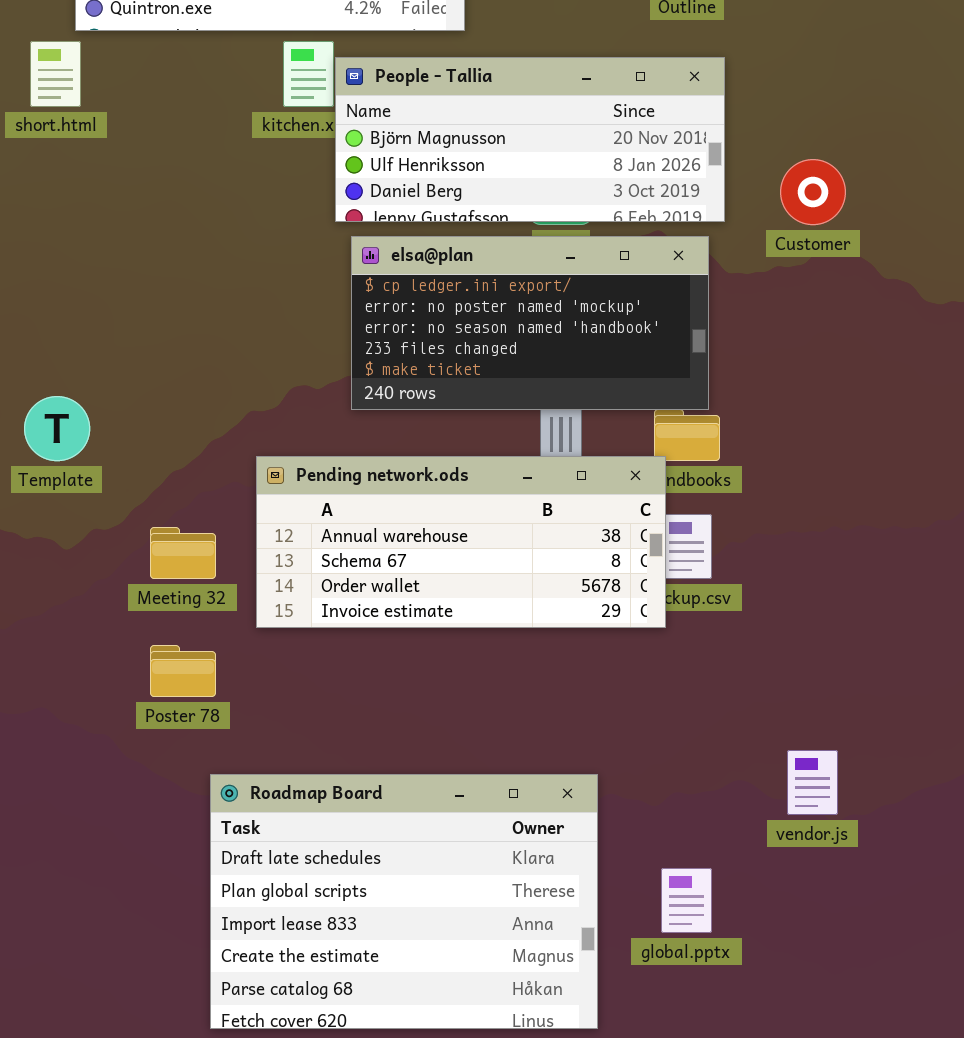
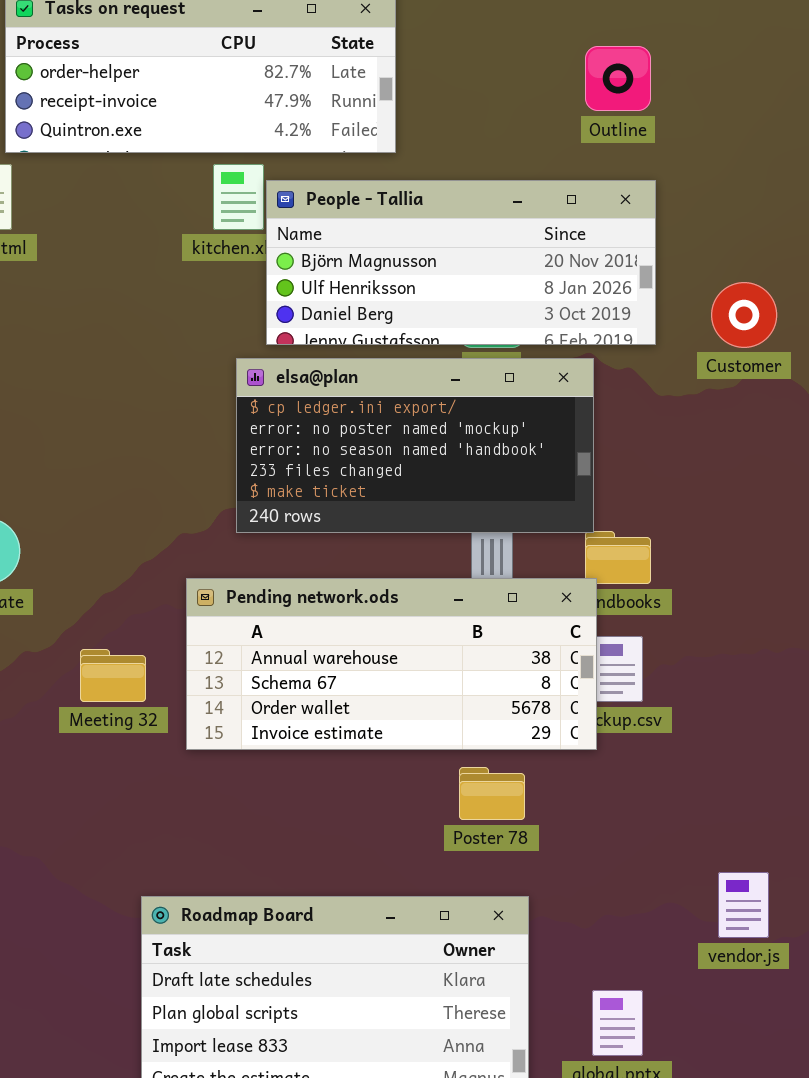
elsa@plan: [351,236,709,410] -> [236,358,594,533], moved
Poster 78: [150,645,216,697] -> [459,767,525,820], moved

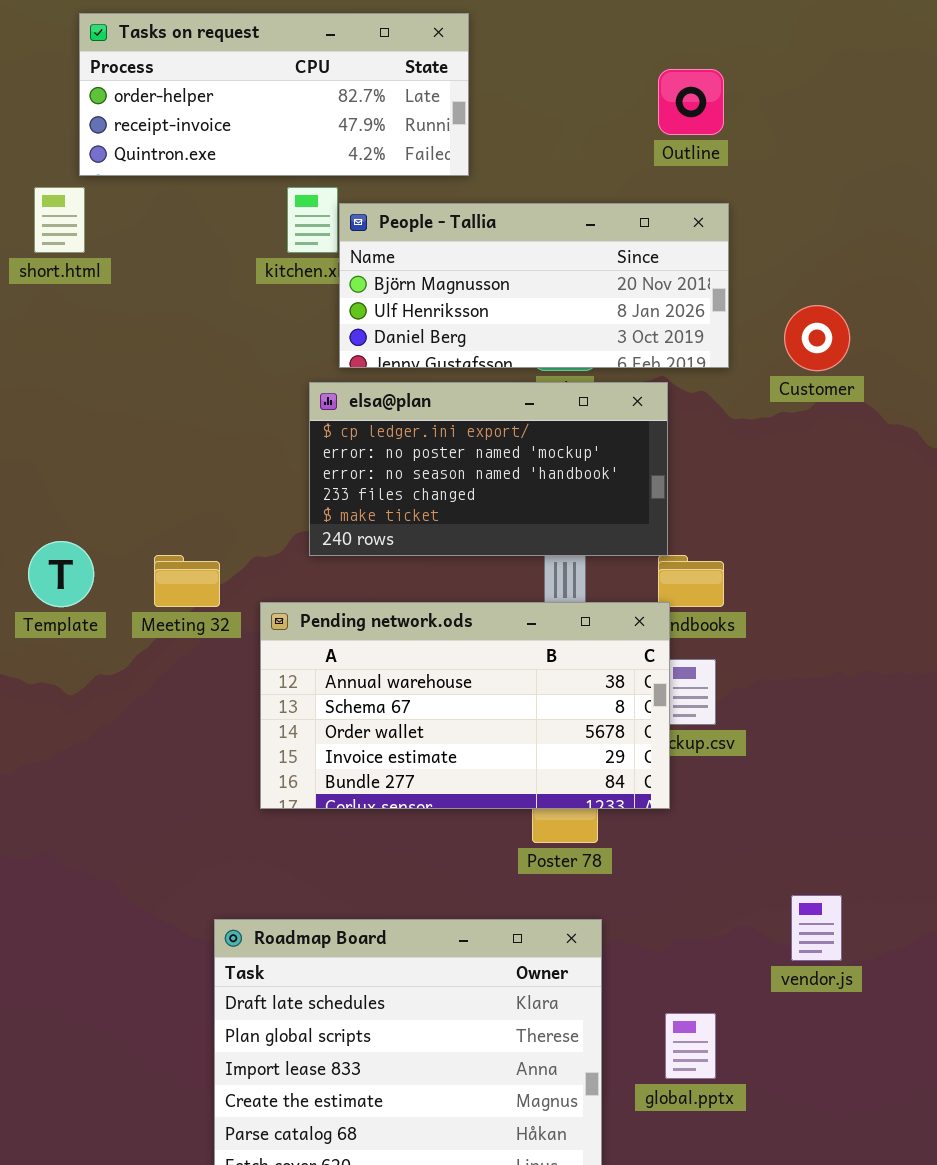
Pending network.ods: [186,578,597,750] -> [260,602,670,809], resized
Meeting 32: [80,649,146,702] -> [154,555,220,607], moved

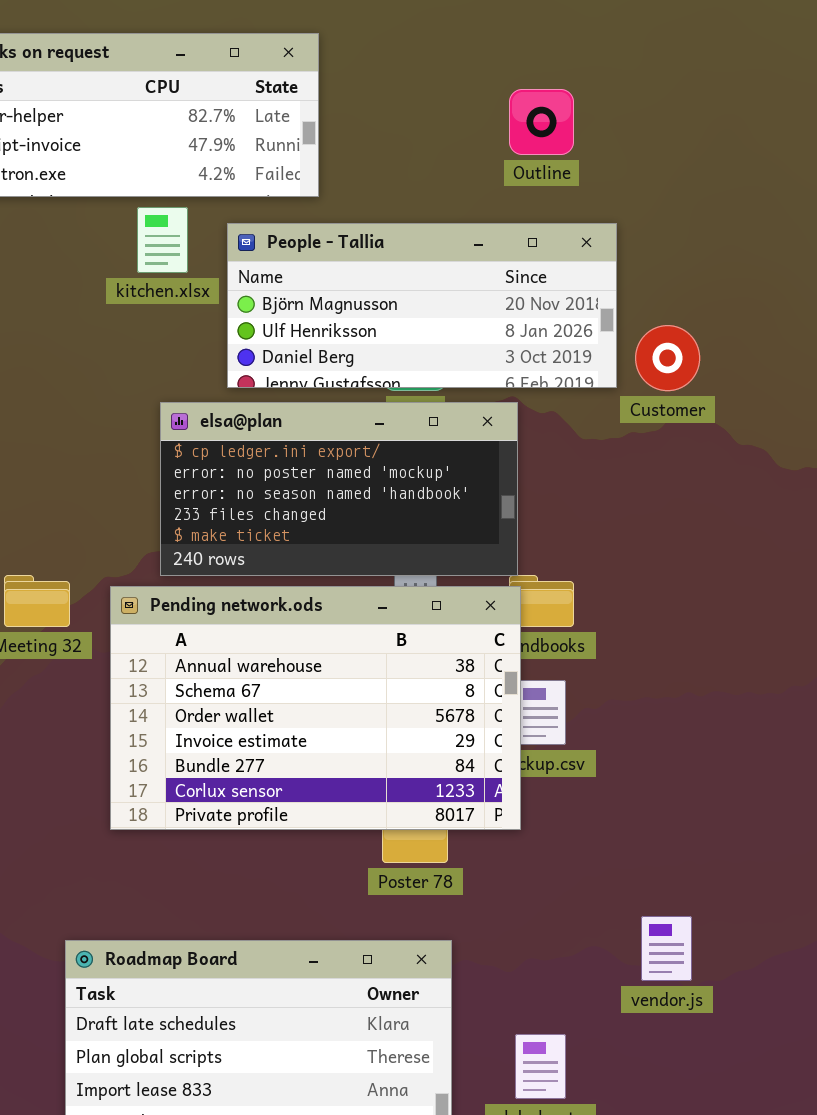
People - Tallia: [339,203,729,368] -> [227,223,617,388], moved
Pending network.ods: [260,602,670,809] -> [110,586,521,830], resized

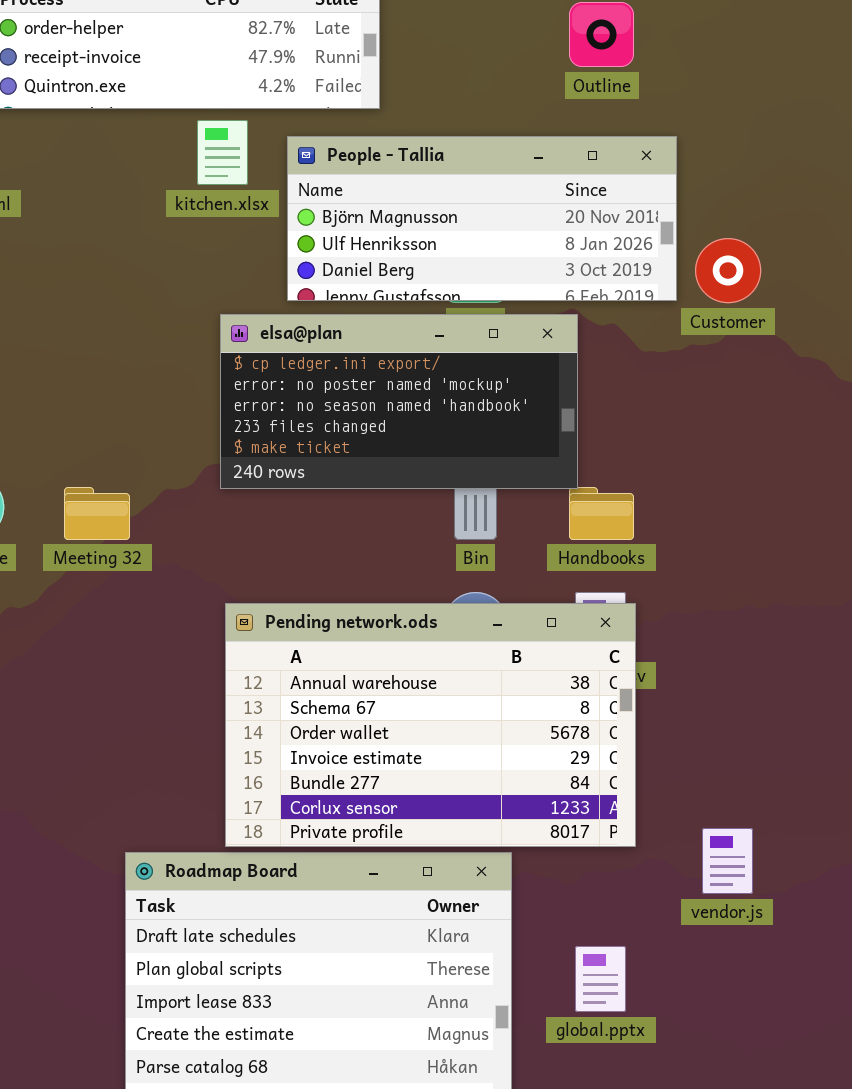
Pending network.ods: [110,586,521,830] -> [225,603,636,847], moved

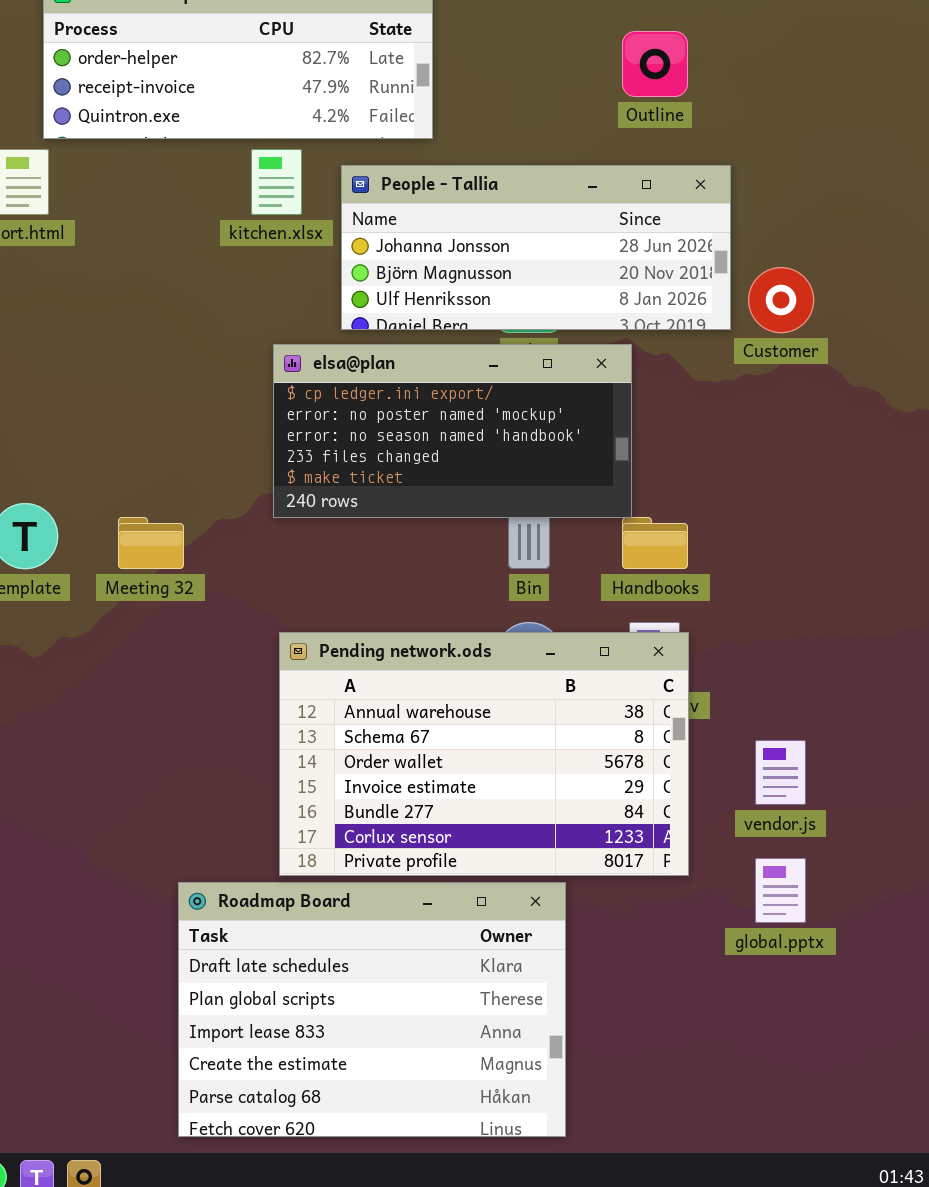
People - Tallia: [287,136,677,301] -> [341,165,731,330], scrolled up 1 row
vendor.js: [702,828,753,894] -> [755,740,806,805], moved
global.pptx: [575,946,626,1012] -> [755,858,806,923], moved

